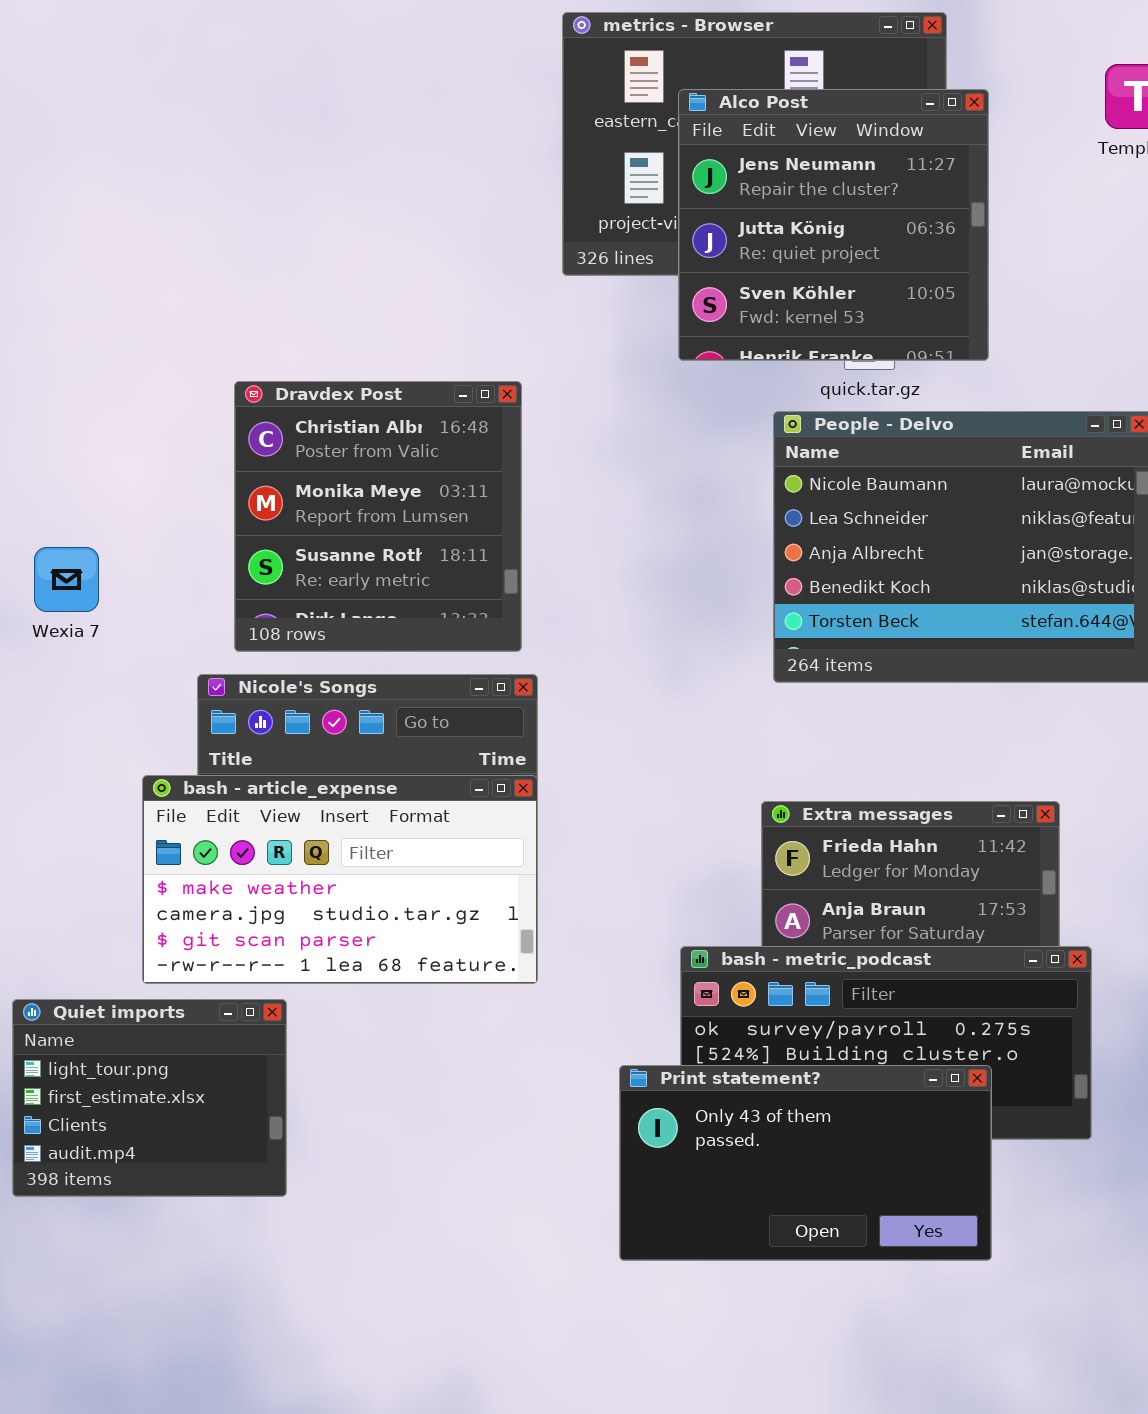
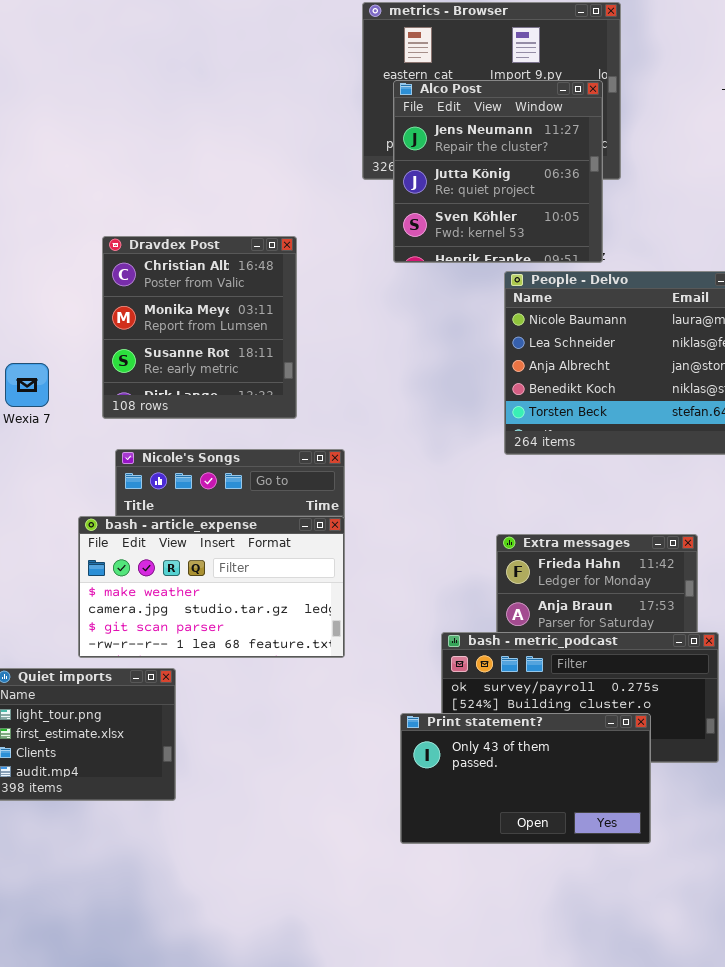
Alco Post: [678,89,989,361] -> [393,80,603,263], moved
Dravdex Post: [234,381,522,652] -> [102,236,297,419], moved

